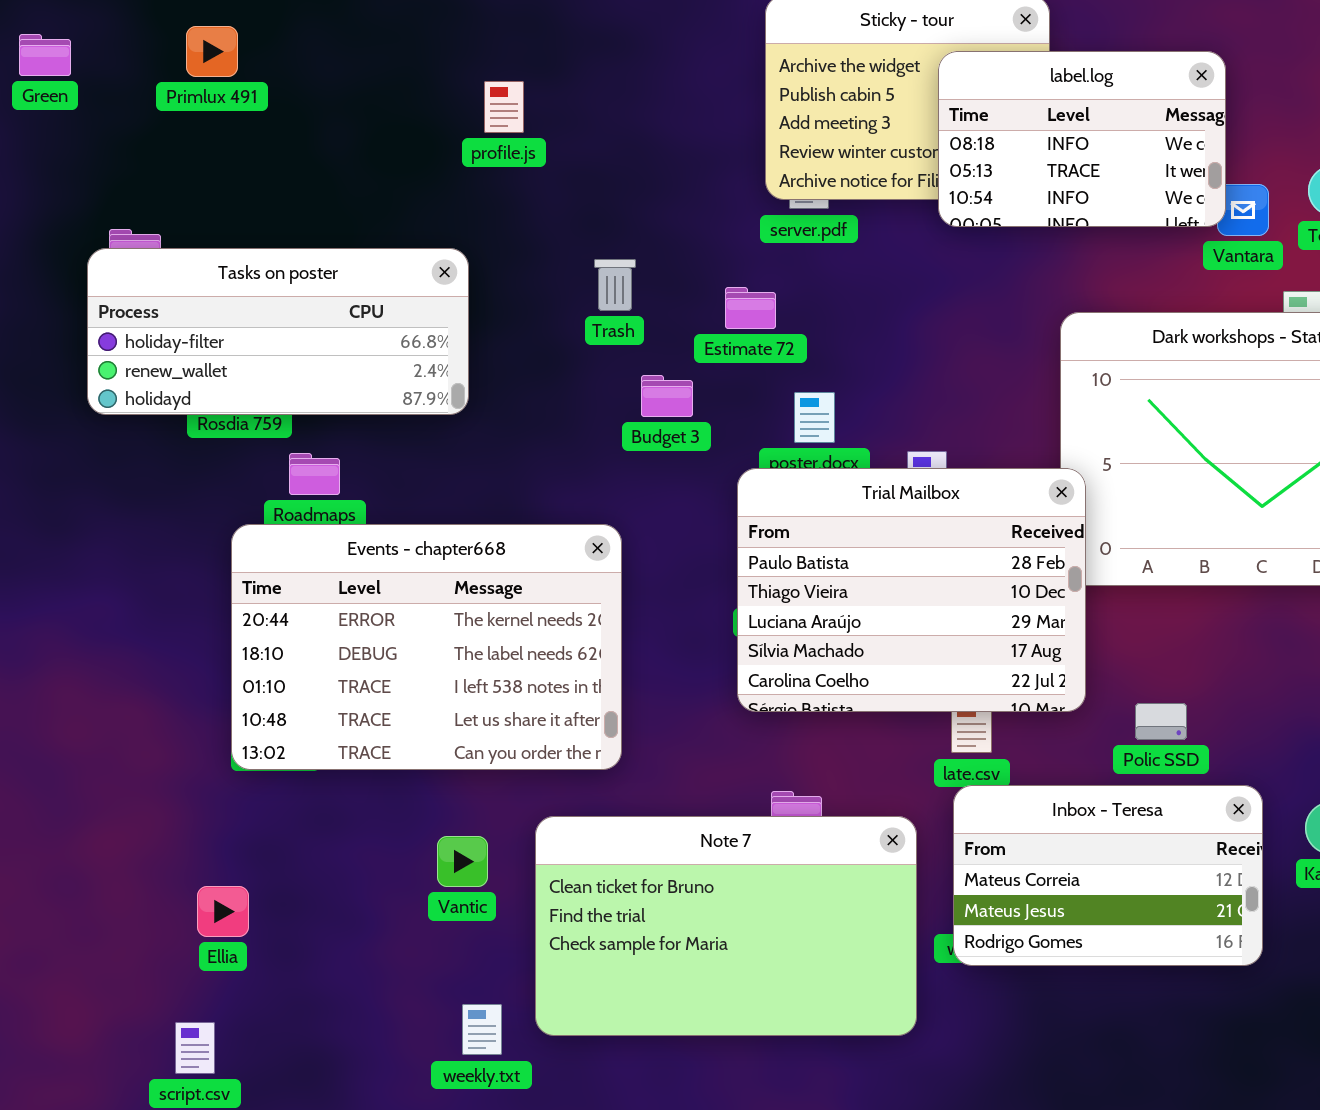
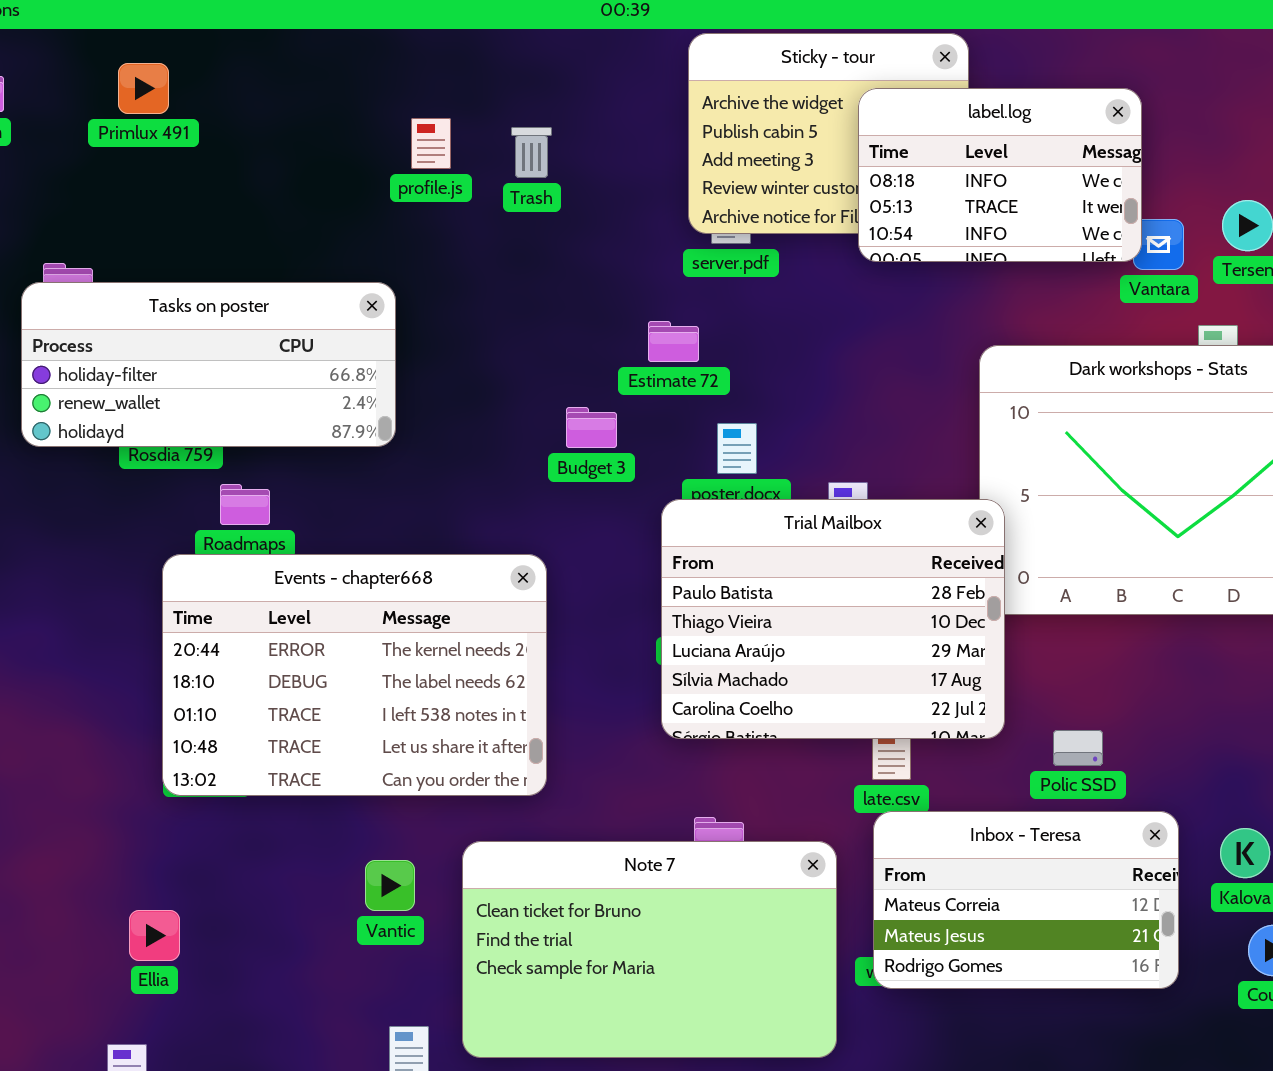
Trash: [594,259,636,311] -> [511,127,552,178], moved

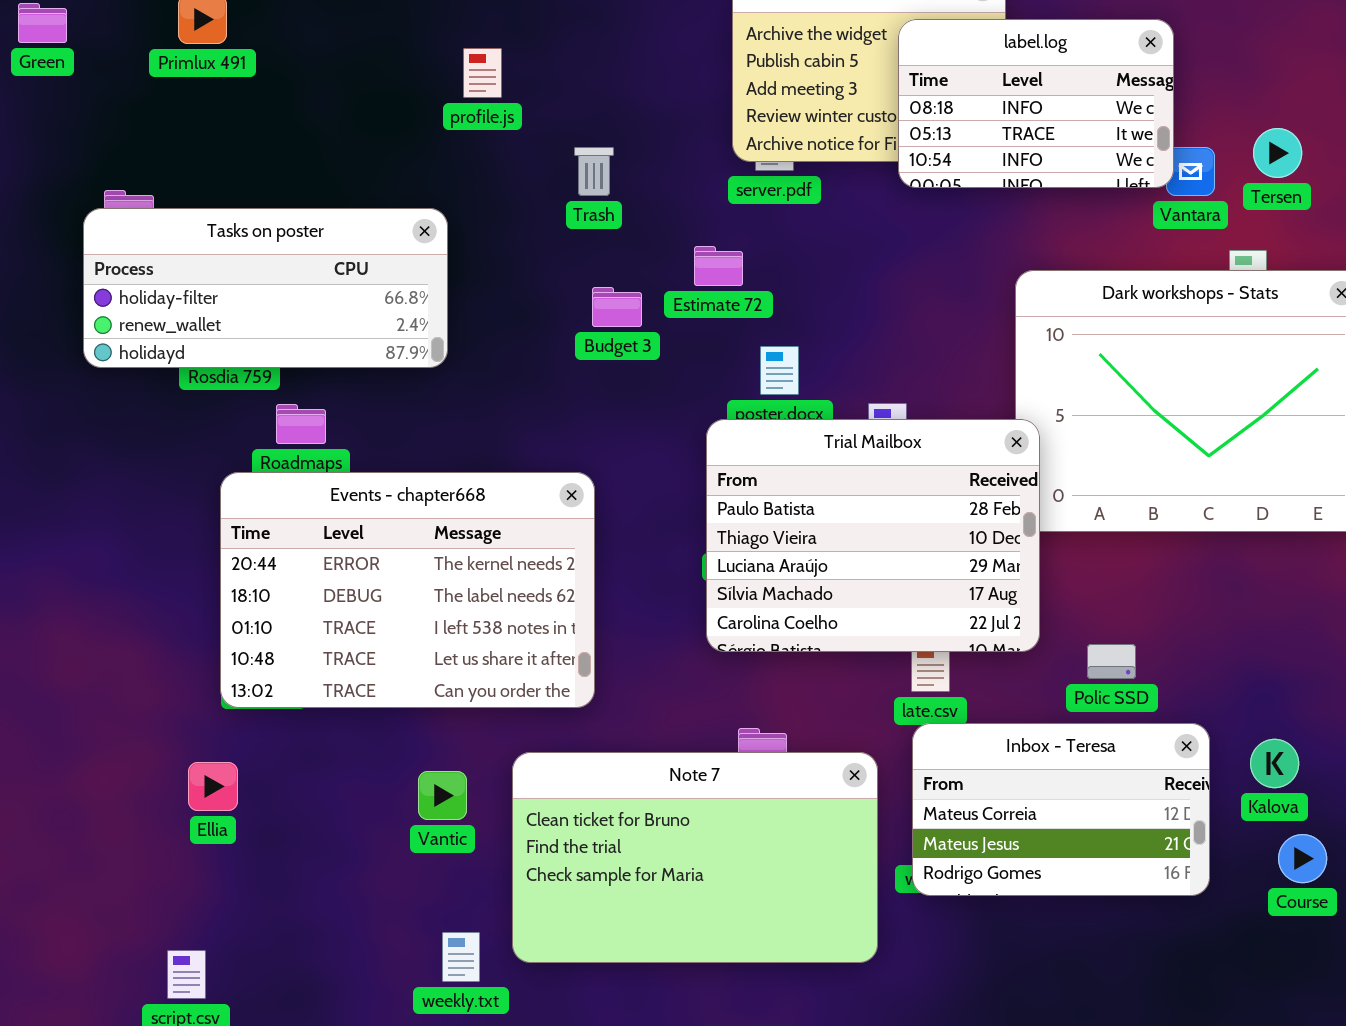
Trash: [511,127,552,178] -> [574,147,614,196], moved
Budget 3: [566,407,617,448] -> [592,287,642,327], moved
Ellia: [129,910,180,961] -> [188,762,238,811], moved

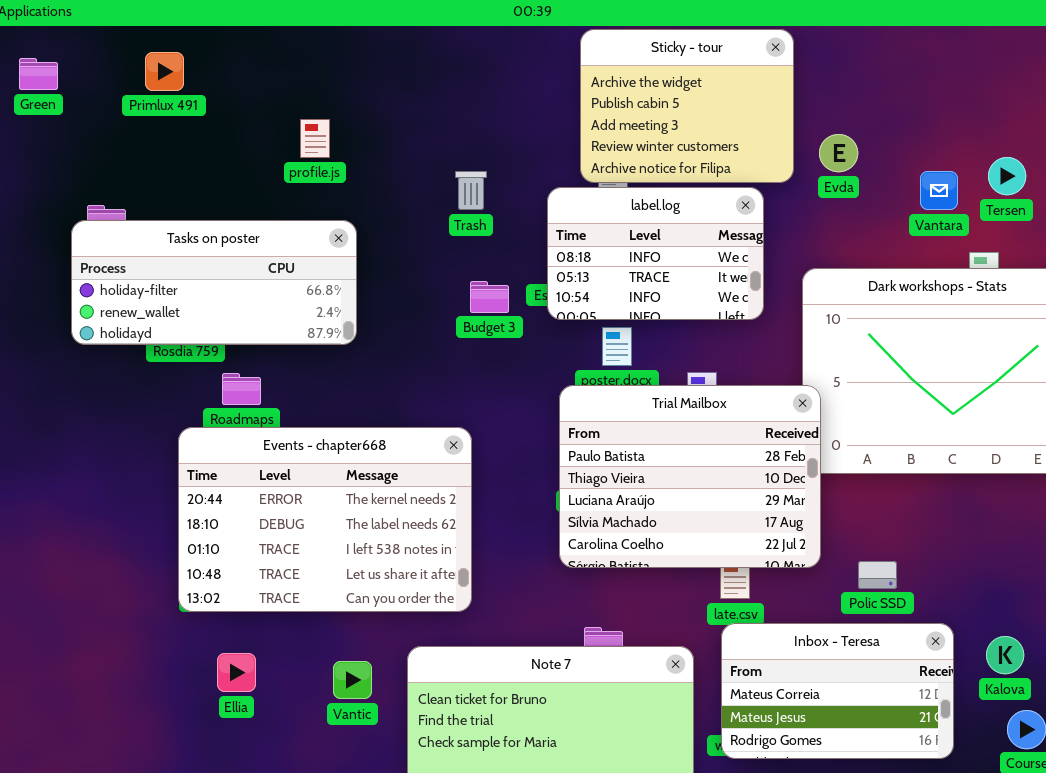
label.log: [898,19,1174,188] -> [547,187,764,320], moved
profile.js: [463,48,502,98] -> [300,119,330,158], moved
Ellia: [188,762,238,811] -> [217,653,256,692], moved

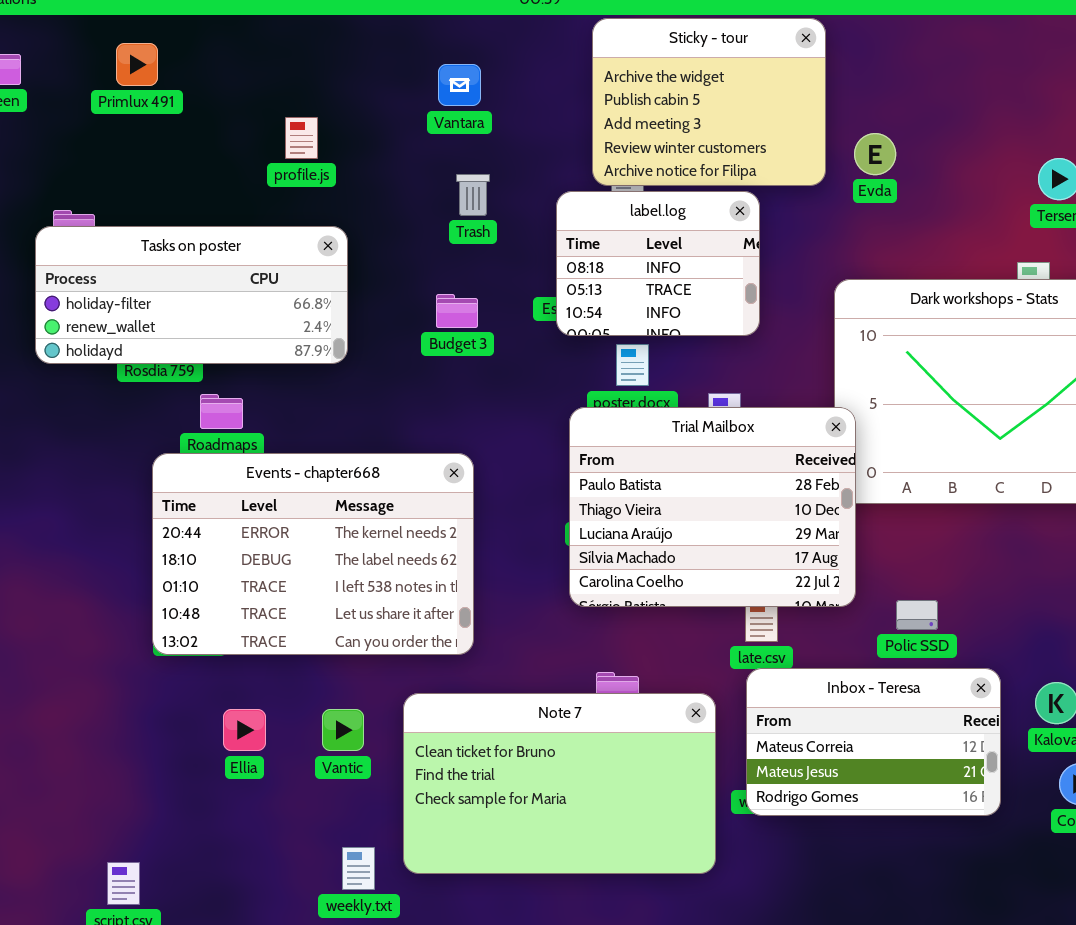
Vantara: [920,171,958,210] -> [438,64,481,106], moved
label.log: [547,187,764,320] -> [556,191,760,336], resized
Budget 3: [470,281,509,313] -> [436,294,478,328], moved
Ellia: [217,653,256,692] -> [223,709,266,751], moved

